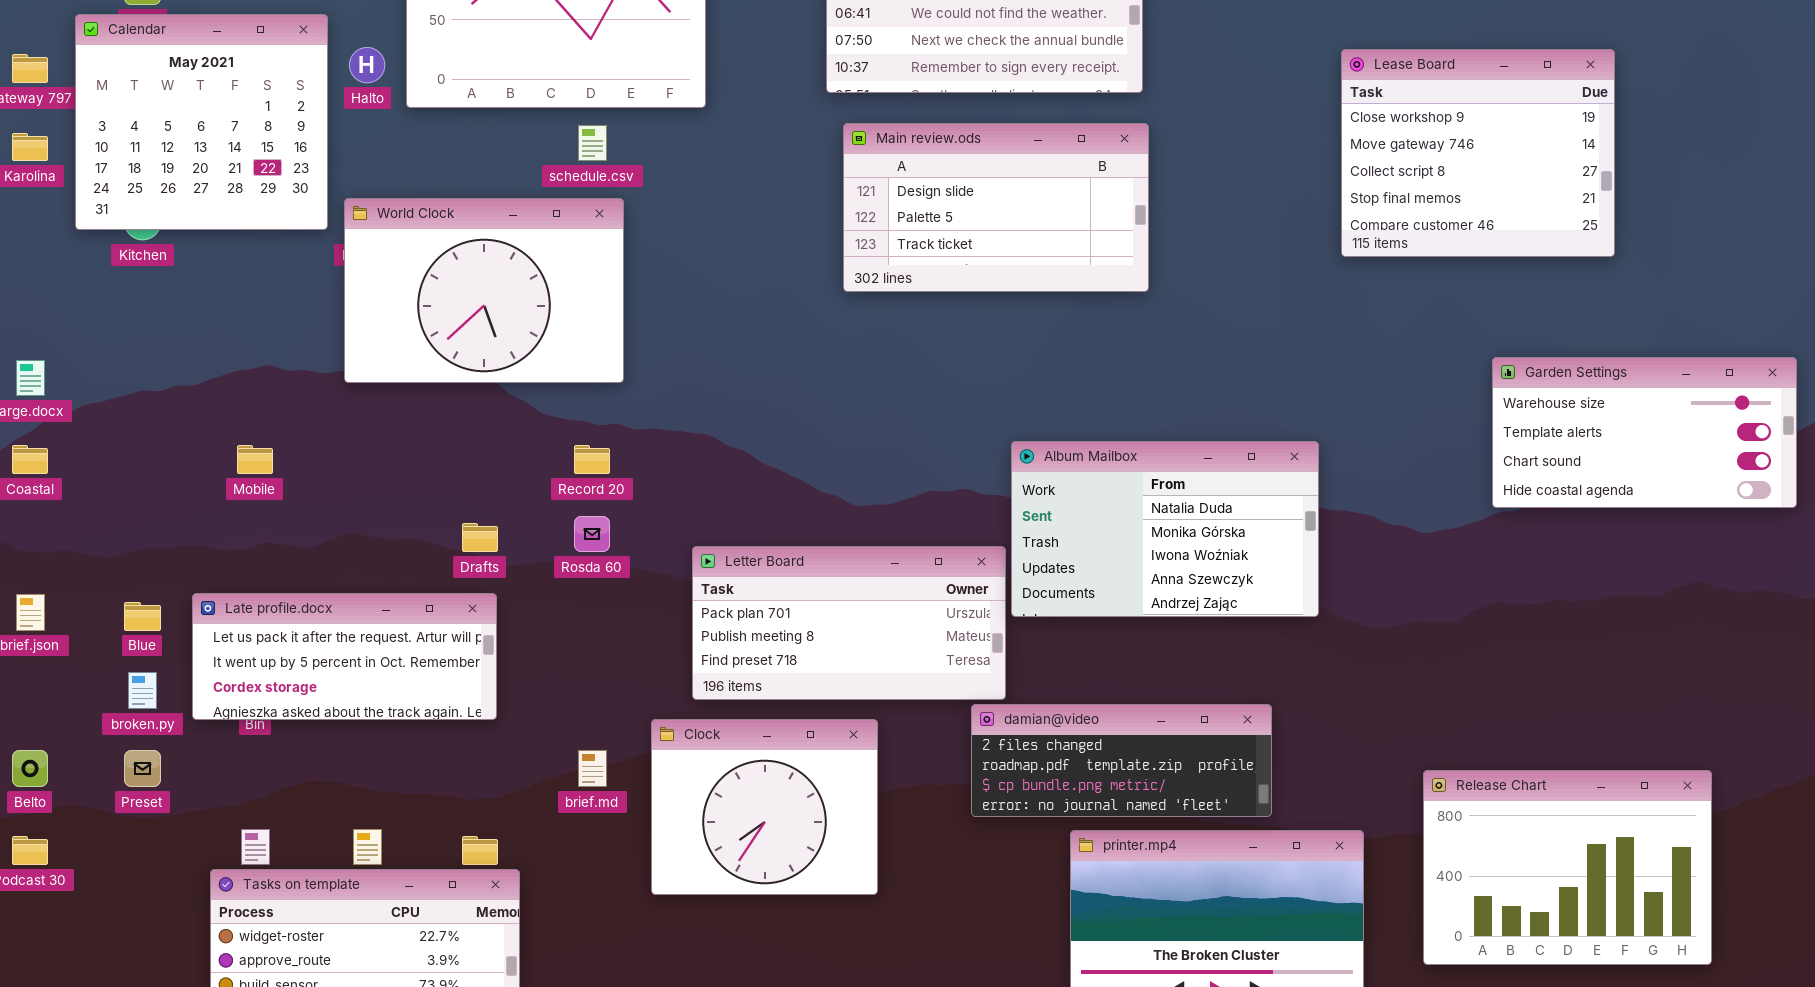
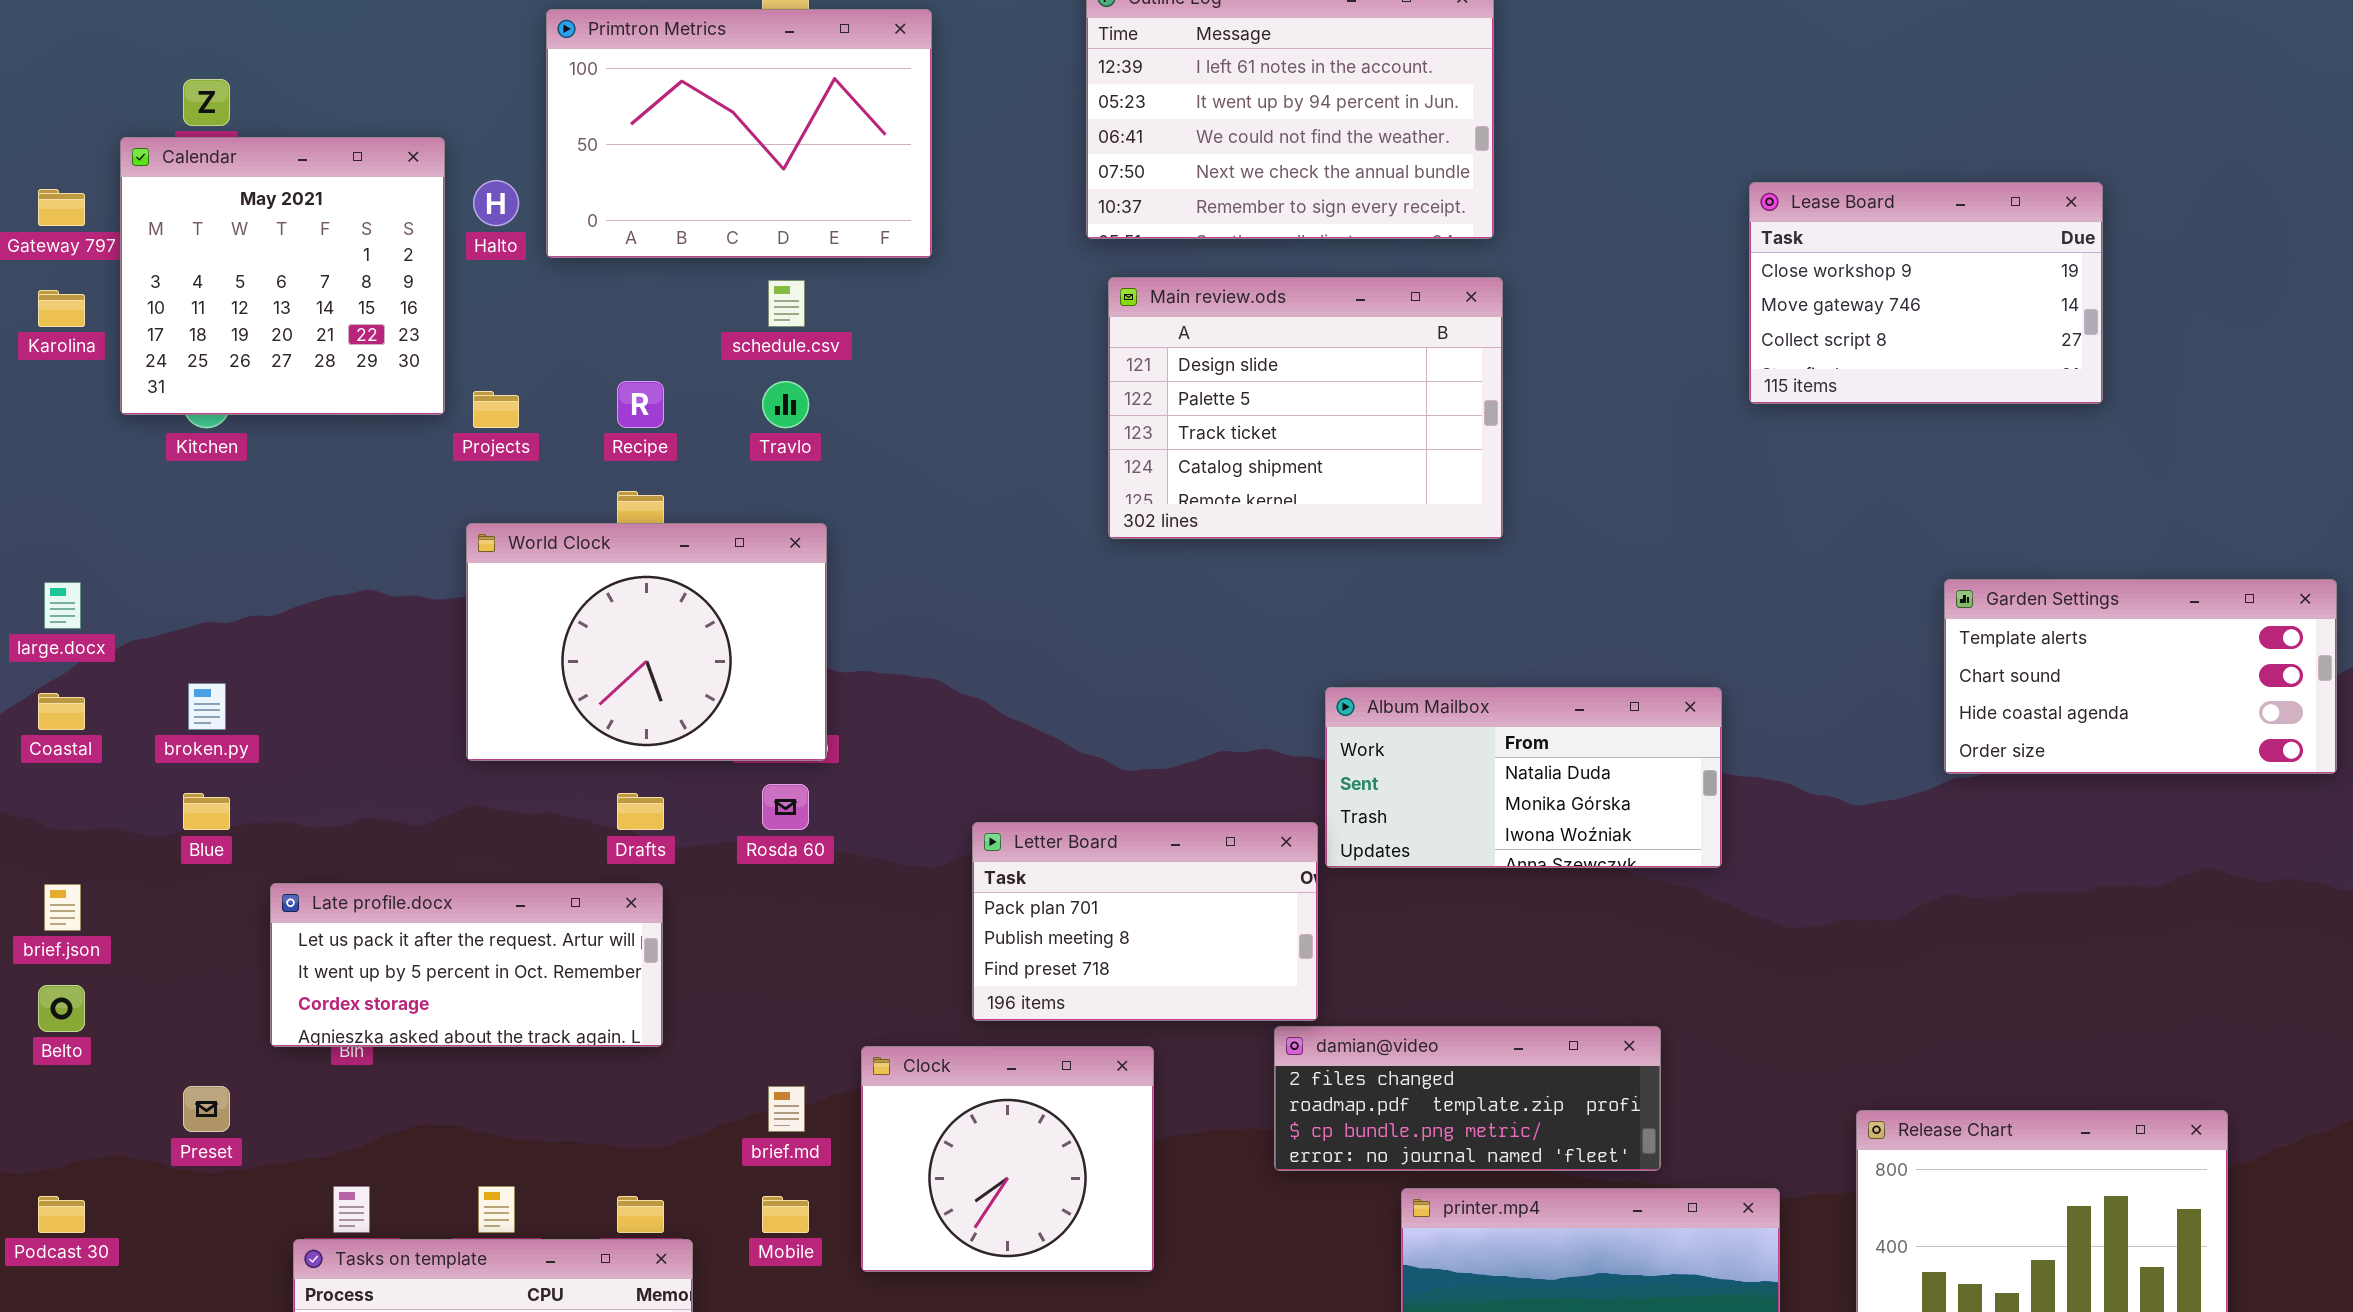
Lease Board: [1341,49,1615,257] -> [1749,182,2103,404], resized
Main review.ods: [843,123,1149,292] -> [1108,277,1503,539], resized
World Clock: [344,198,624,383] -> [466,523,827,761], moved
Garden Settings: [1492,357,1797,508] -> [1944,579,2337,774], scrolled down 1 row
Album Mailbox: [1011,441,1319,617] -> [1325,687,1722,868], resized
Mobile: [237,445,273,474] -> [762,1196,809,1233], moved
Letter Board: [692,546,1006,700] -> [972,822,1318,1021], resized
Blue: [124,602,161,631] -> [183,793,230,830], moved
broken.py: [128,672,157,709] -> [188,683,226,730], moved
Belto: [12,750,48,787] -> [38,985,85,1032], moved

